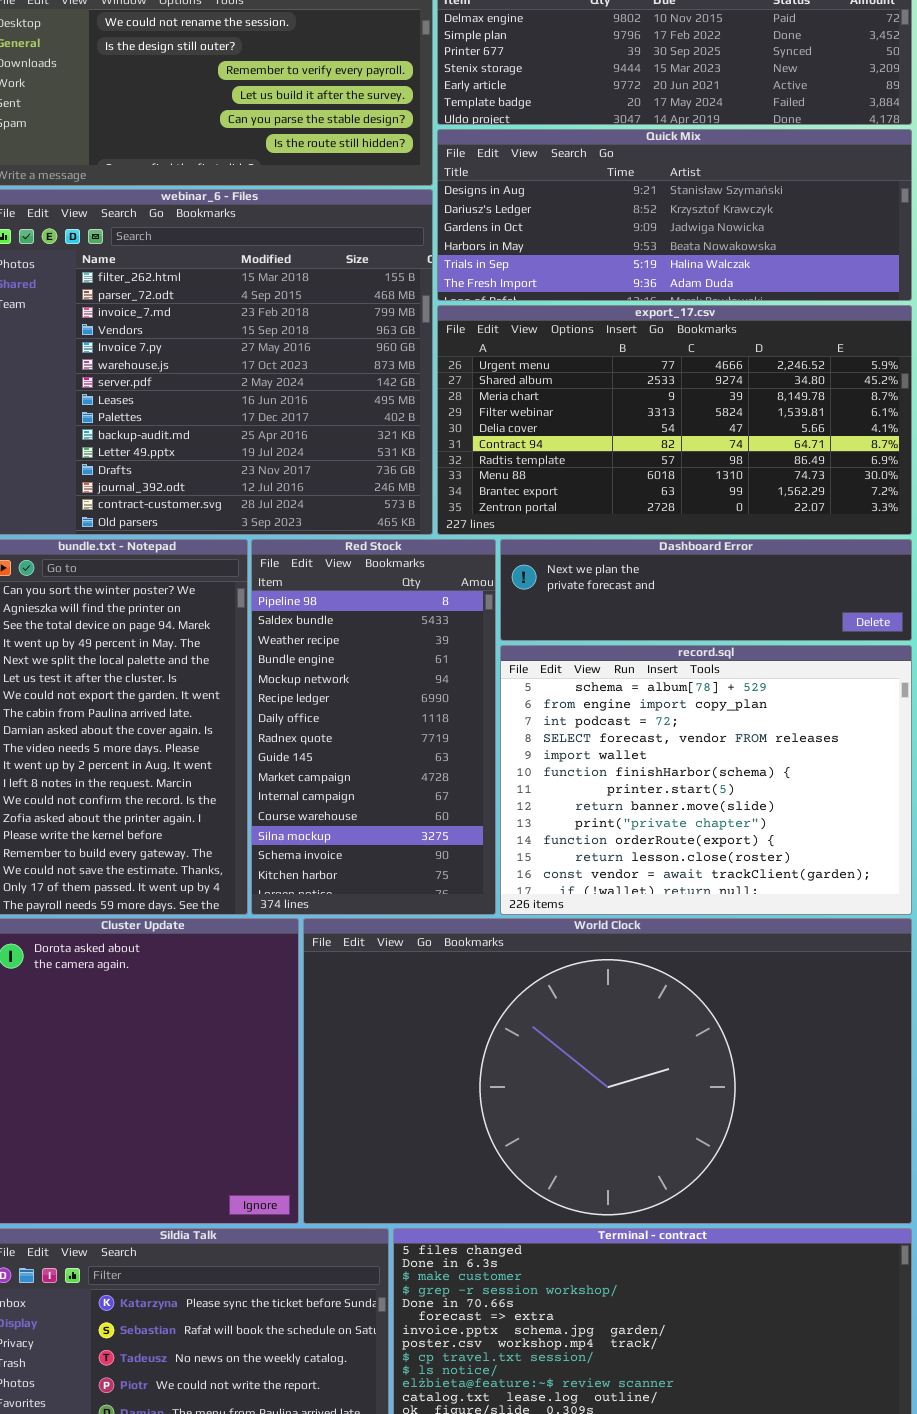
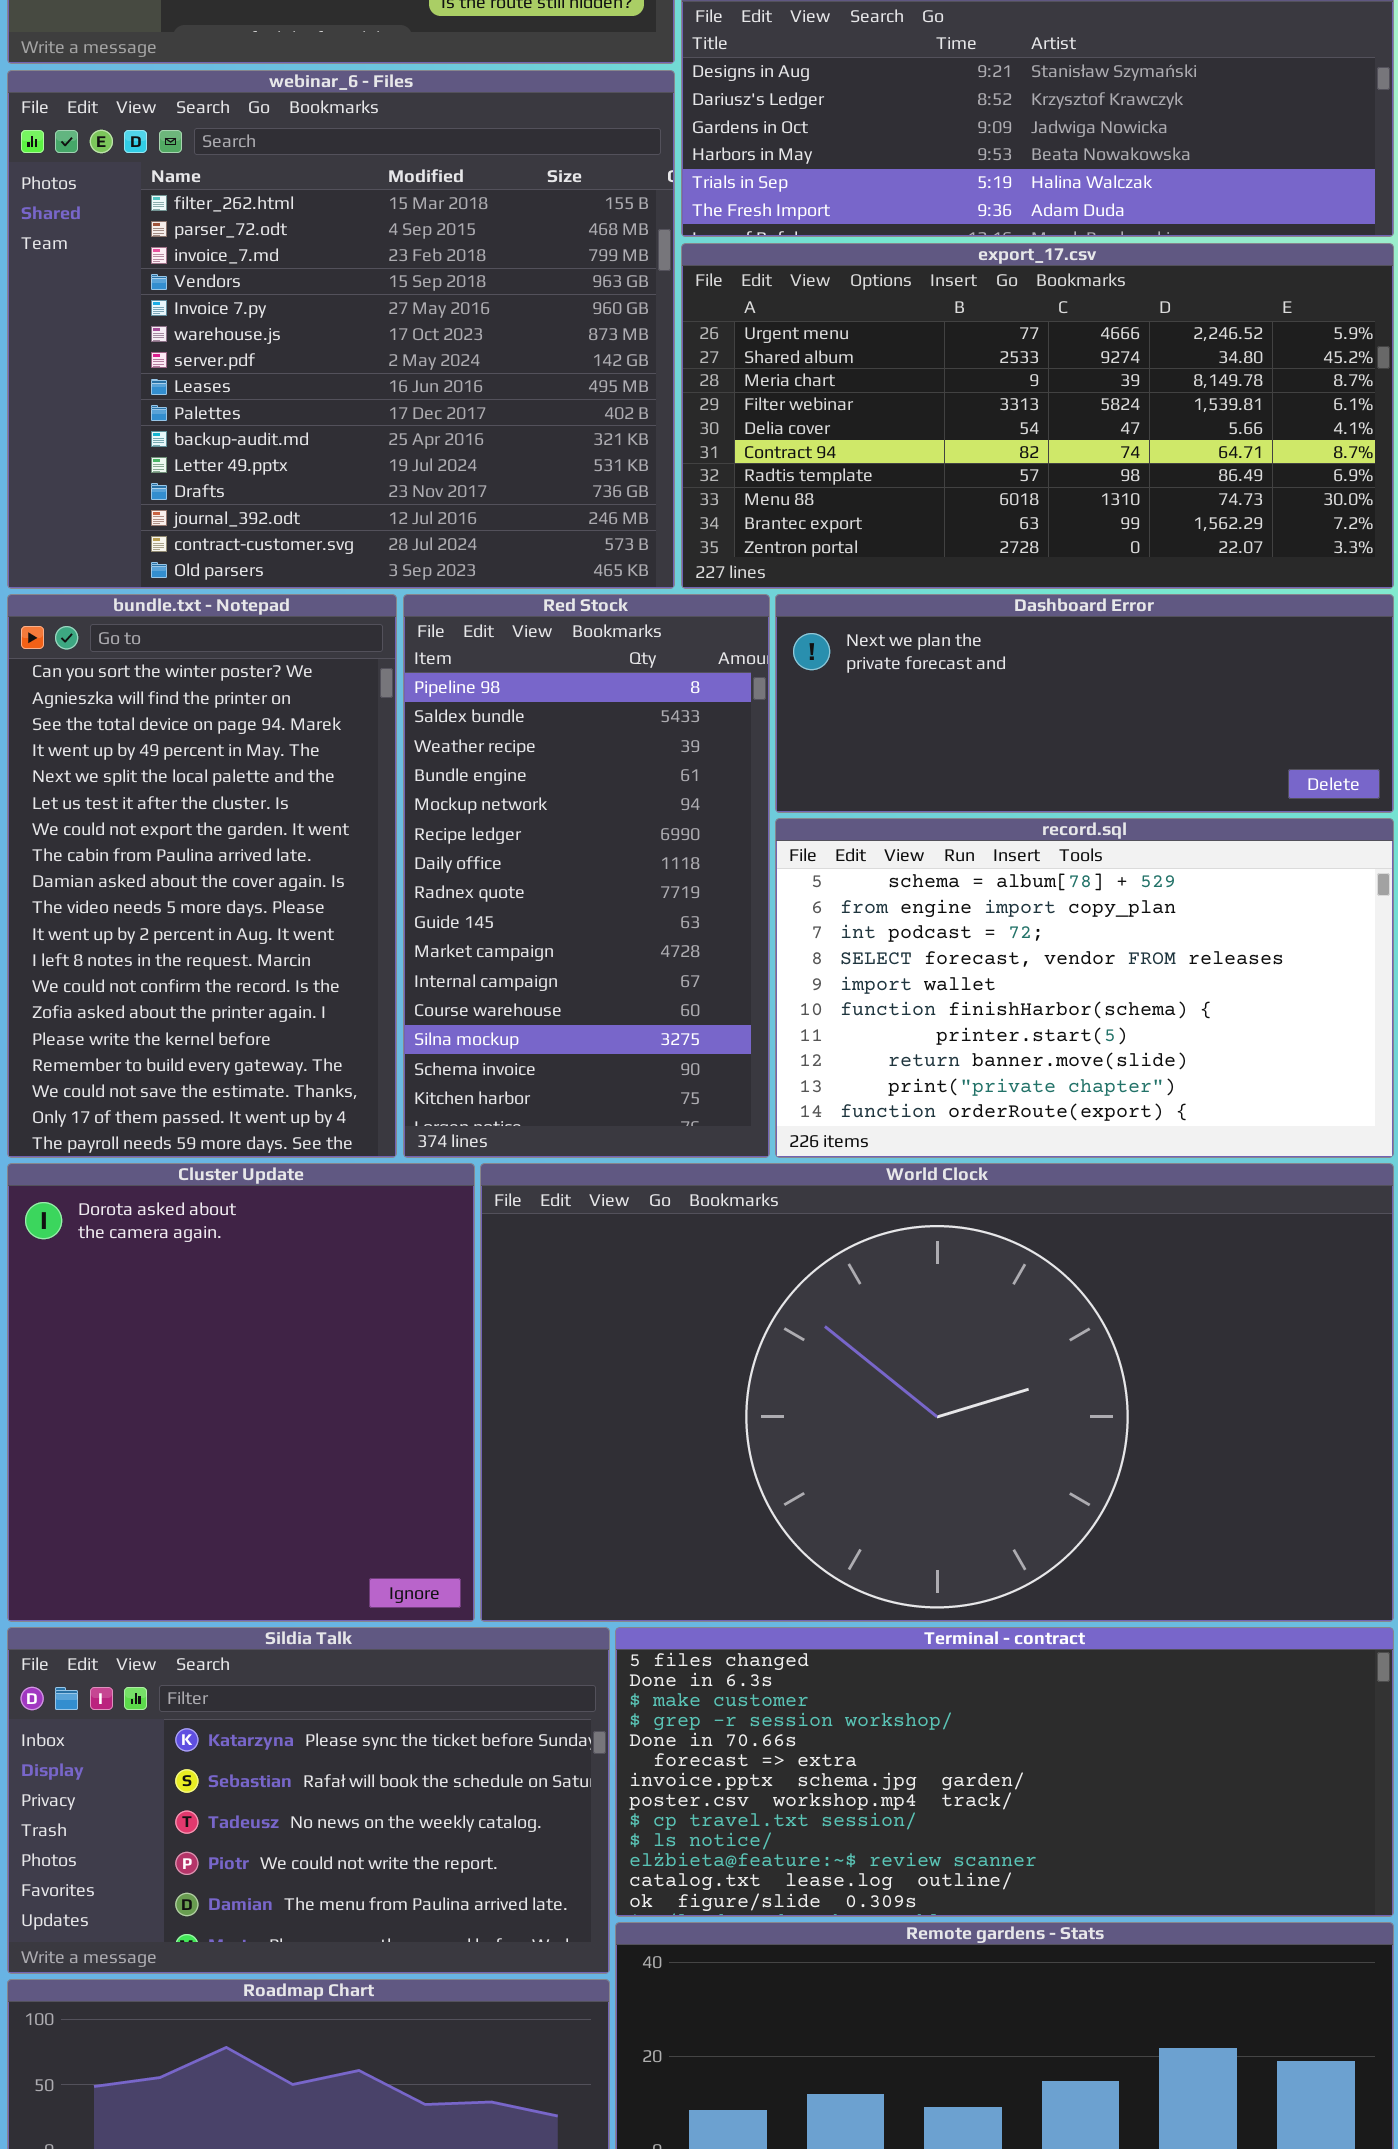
Dashboard Error: [500,539,912,641] -> [775,594,1394,813], resized
record.sql: [500,645,912,915] -> [775,818,1394,1158], resized

